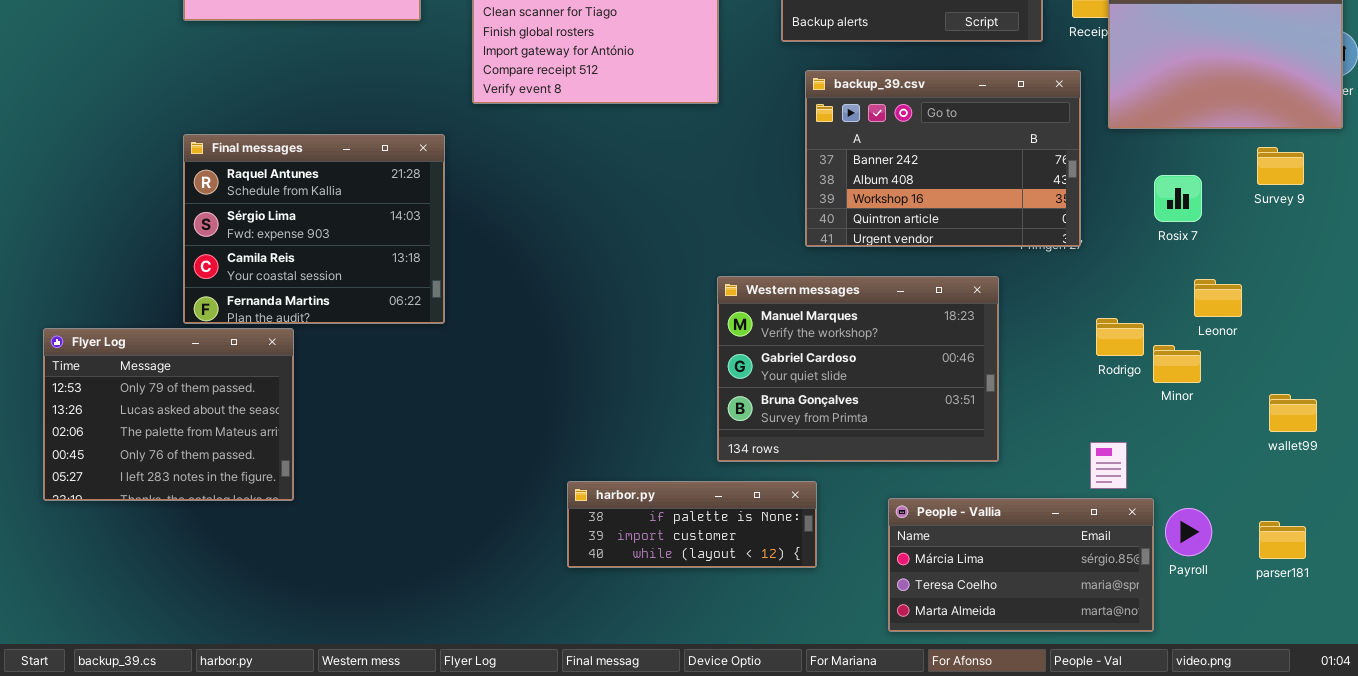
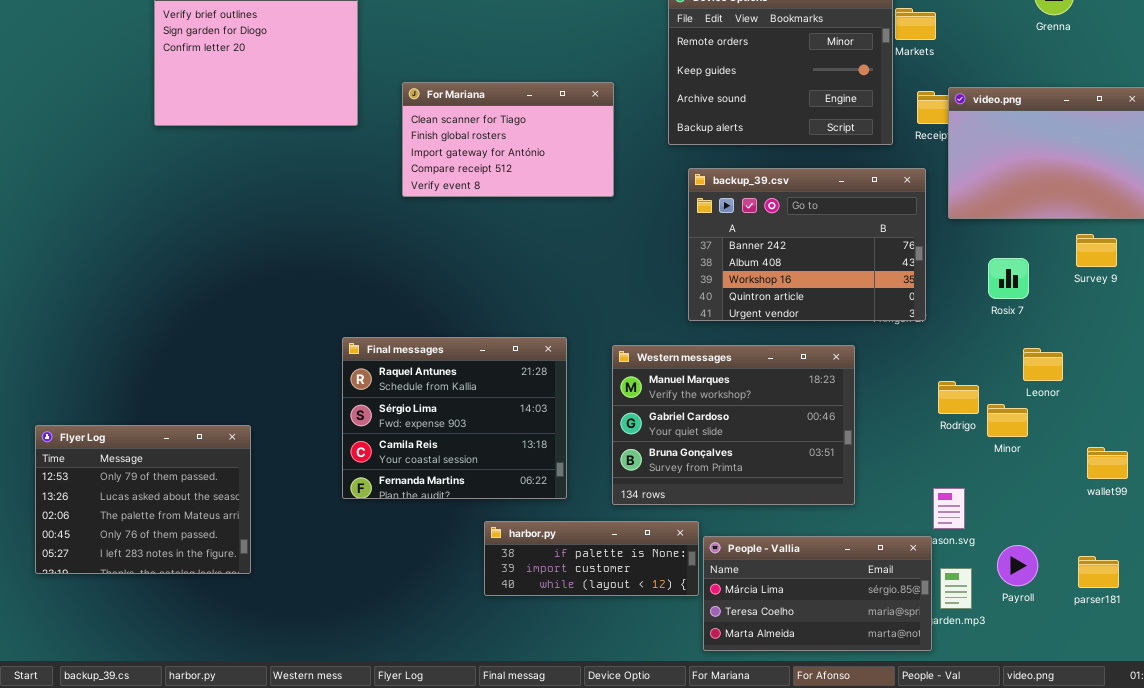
Final messages: [183,134,445,324] -> [342,337,567,499], moved
Flyer Log: [43,328,294,501] -> [35,425,251,574], moved
People - Vallia: [888,498,1154,632] -> [703,536,932,651], moved

